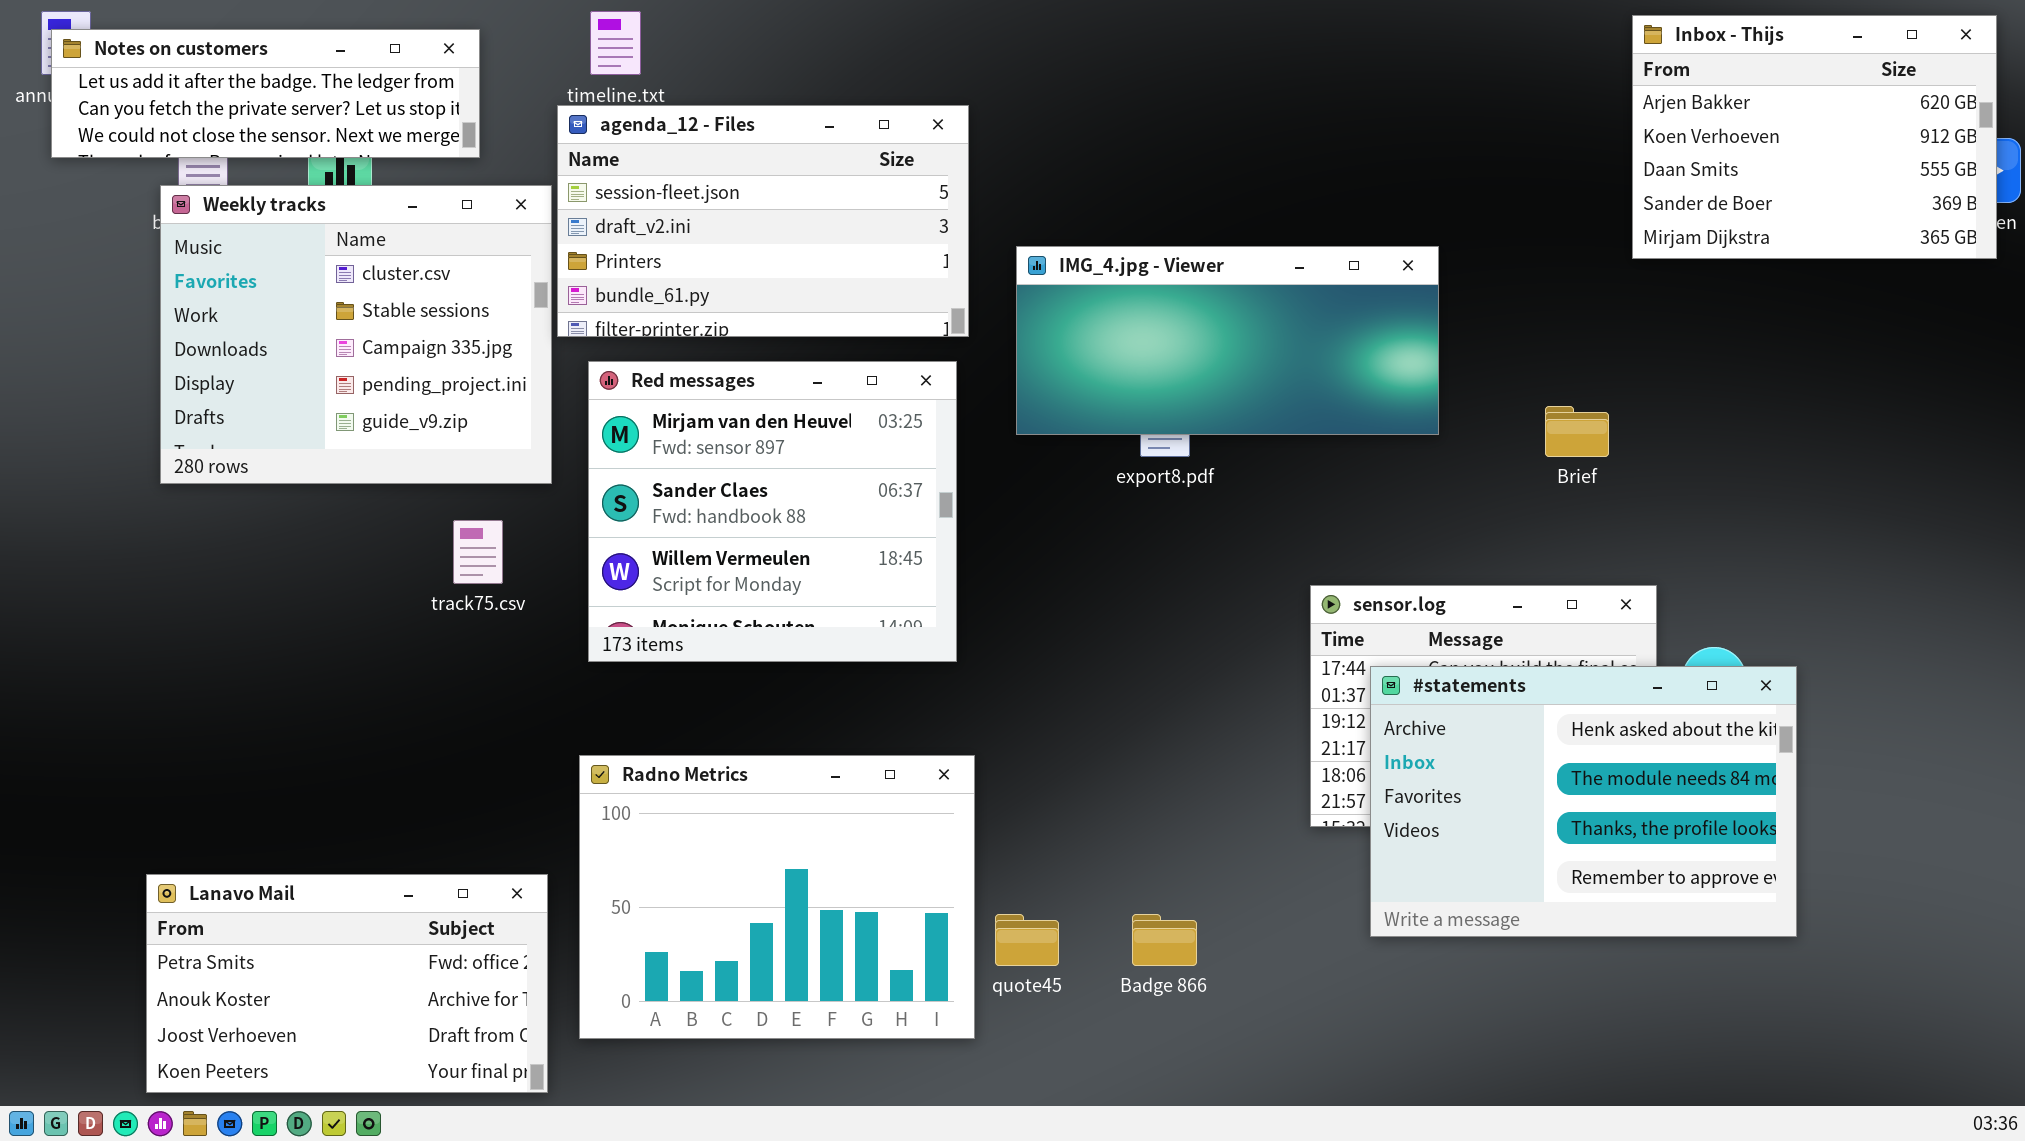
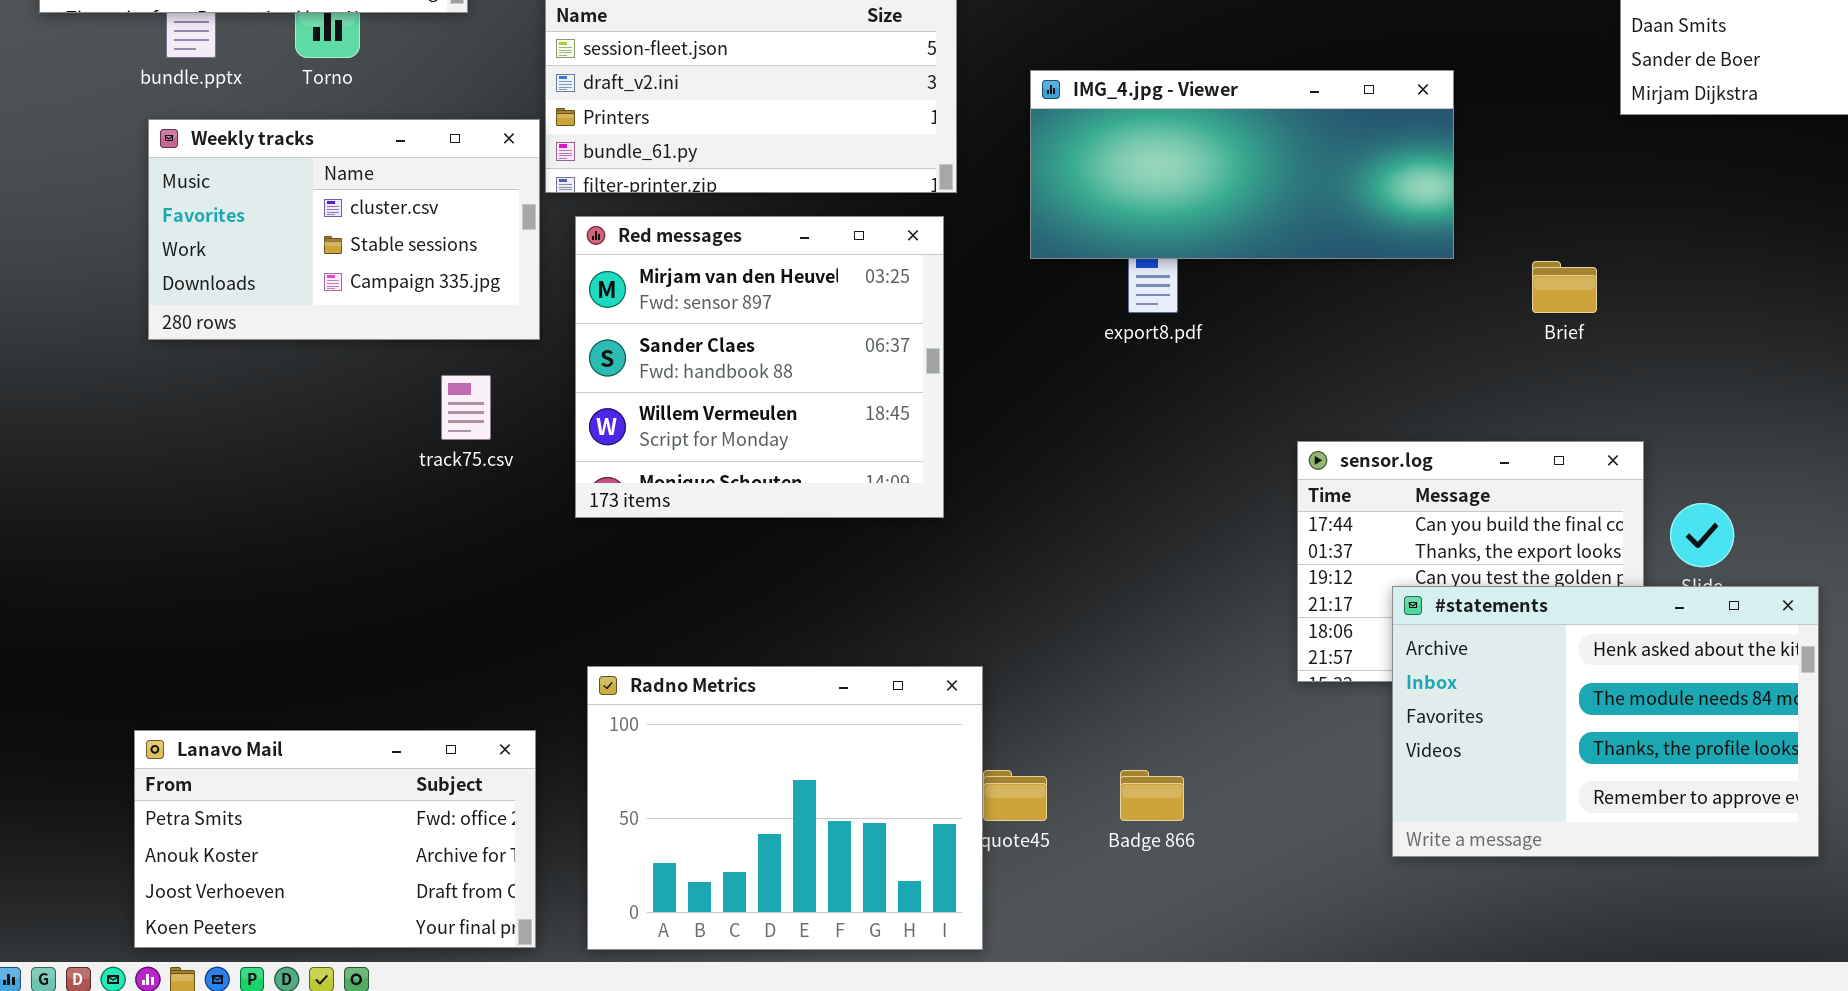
Weekly tracks: [160,185,552,484] -> [148,119,540,340], resized
IMG_4.jpg - Viewer: [1016,246,1439,435] -> [1030,70,1454,259], moved
#statements: [1370,666,1797,937] -> [1392,586,1819,857], moved
Radno Metrics: [579,755,975,1039] -> [587,666,983,950], moved

